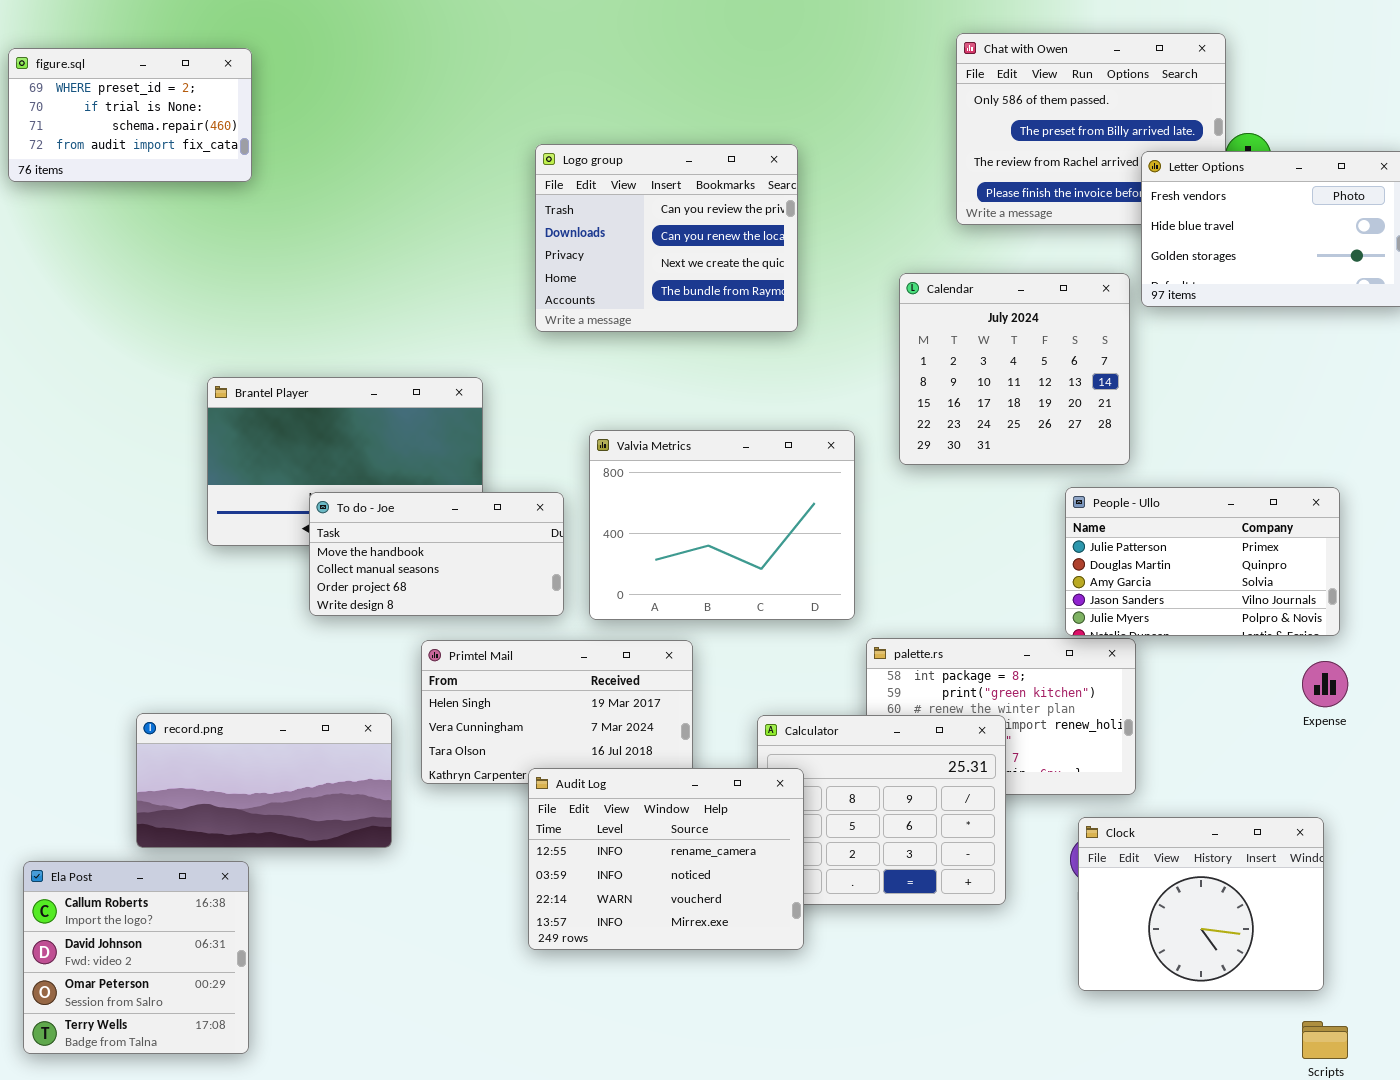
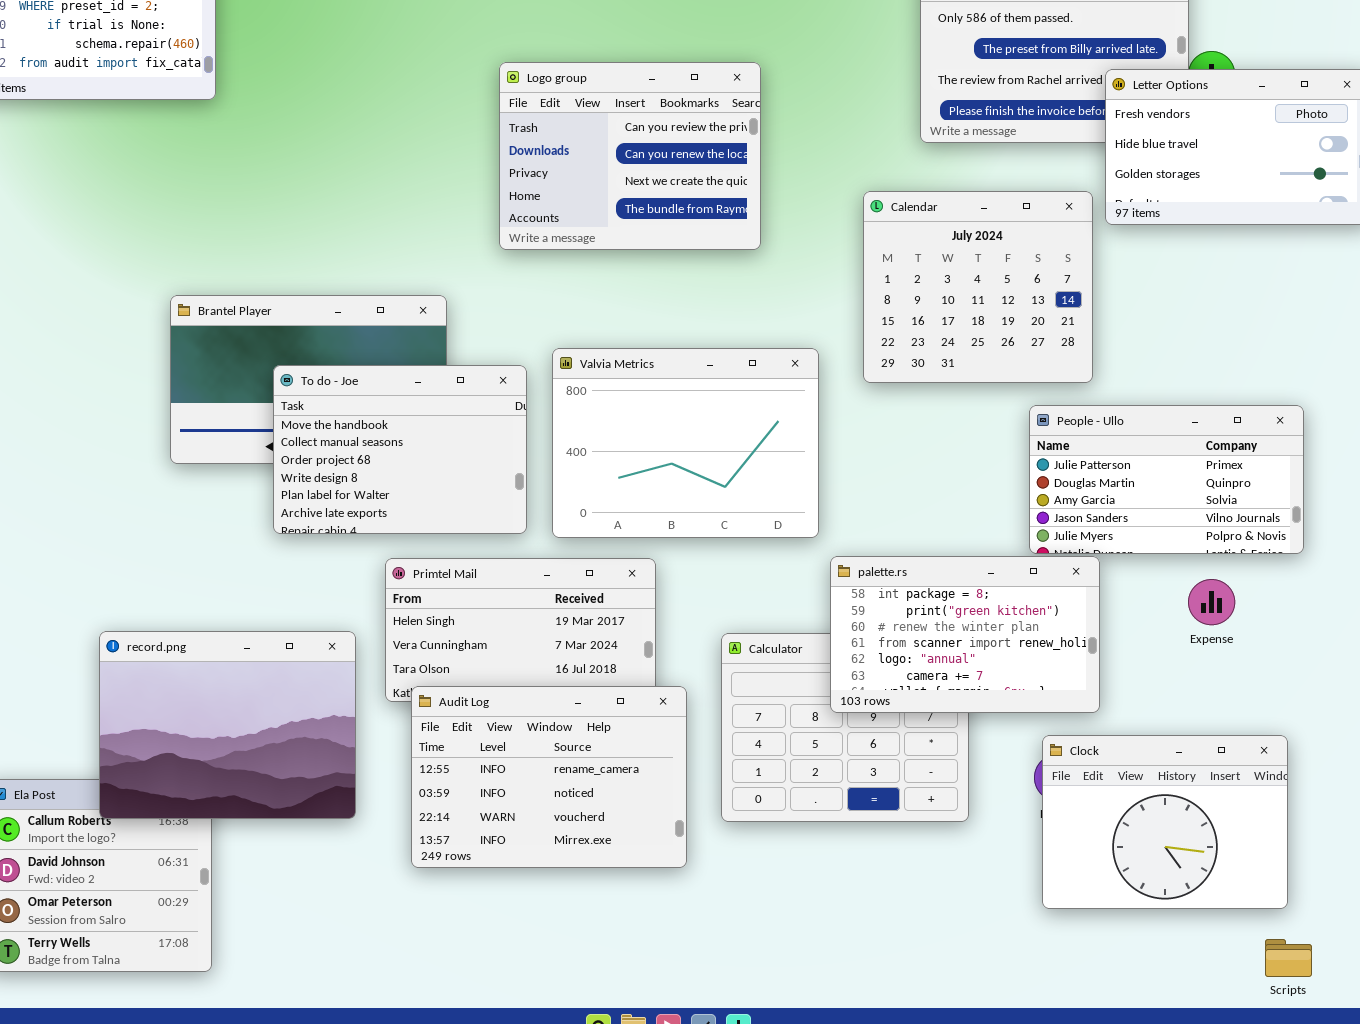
To do - Joe: [309,492,564,616] -> [273,365,527,534], resized
palette.rs: [866,638,1136,795] -> [830,556,1100,713], raised
Expense: [1302,661,1348,707] -> [1188,579,1235,625], moved
record.png: [136,713,392,848] -> [99,631,356,819], resized
Audit Log: [528,768,804,950] -> [411,686,687,868], moved

